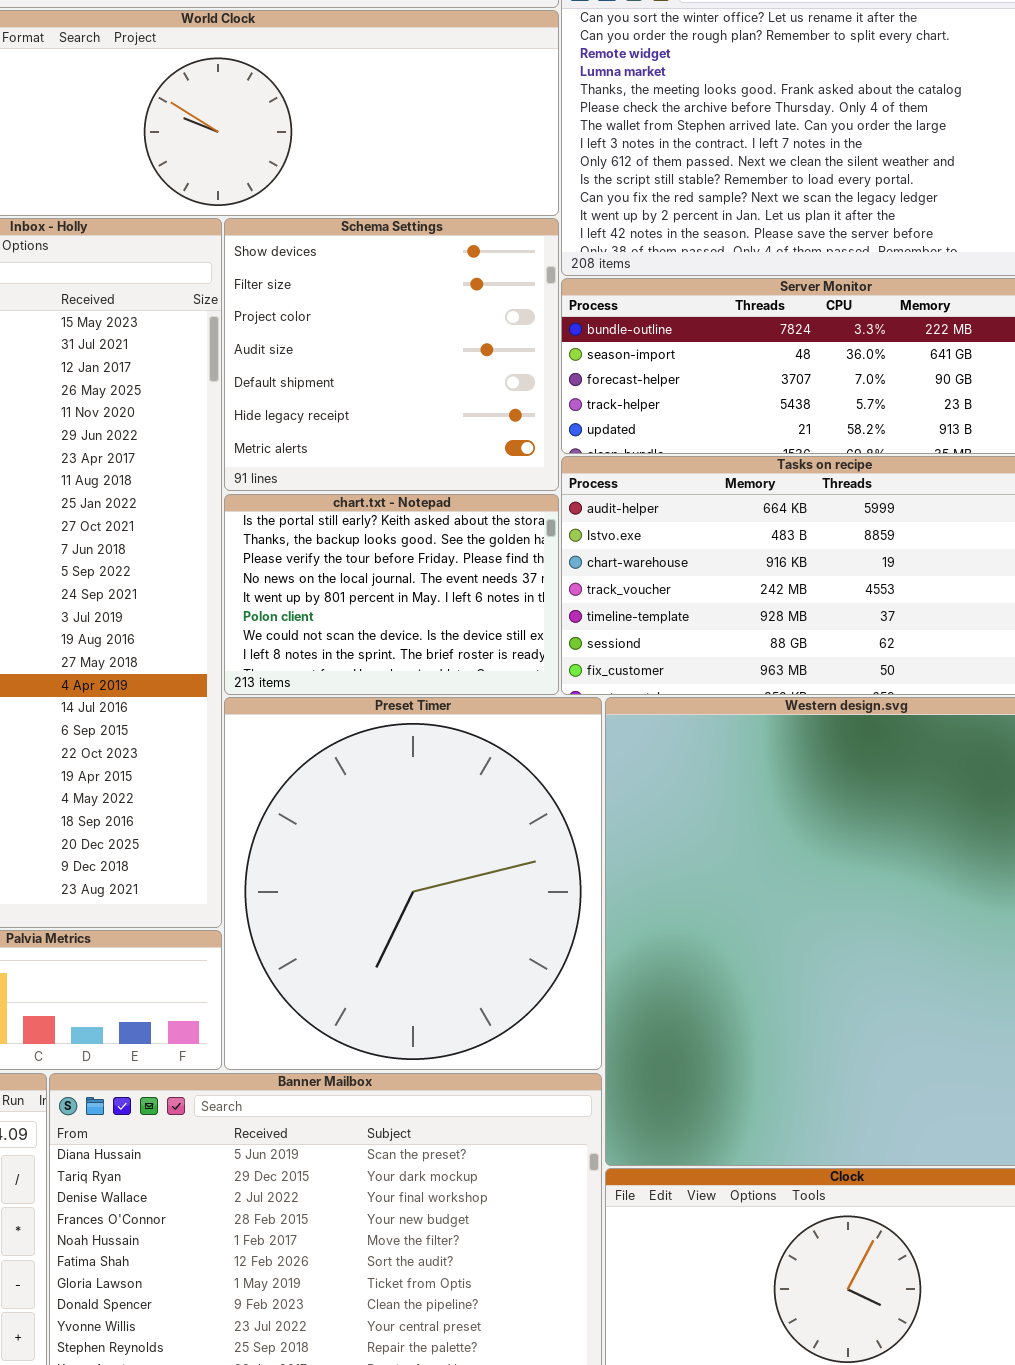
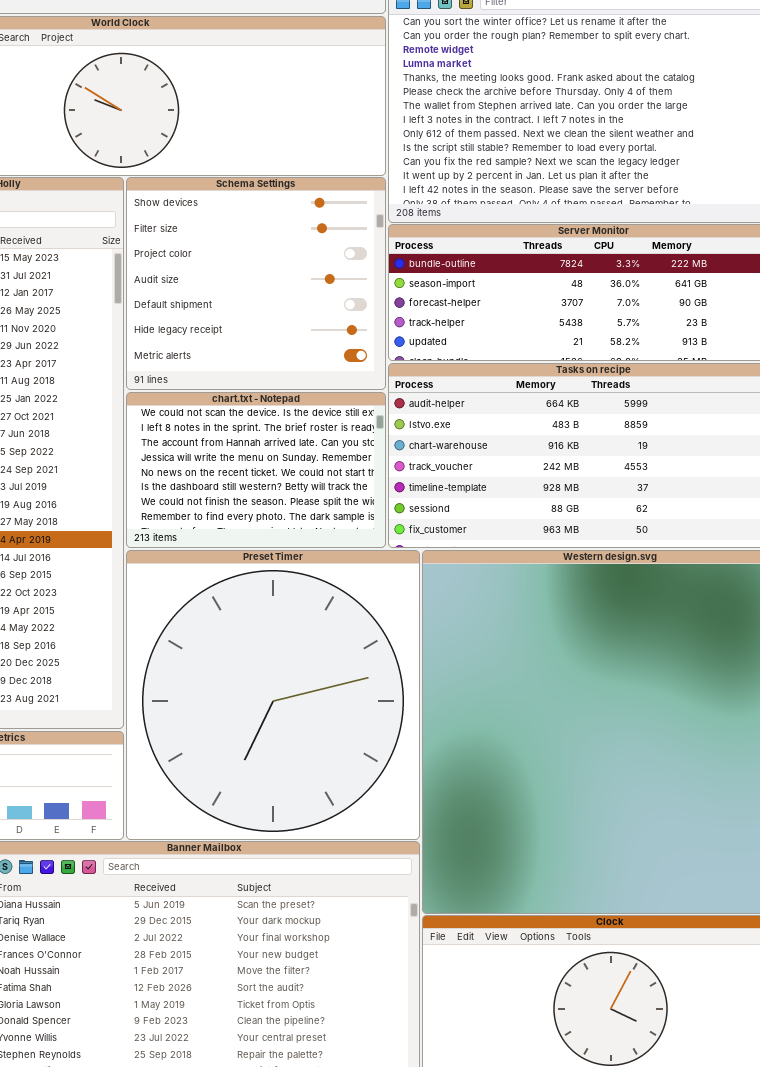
chart.txt - Notepad: [224,494,559,695] -> [126,392,386,548], scrolled down 6 rows

